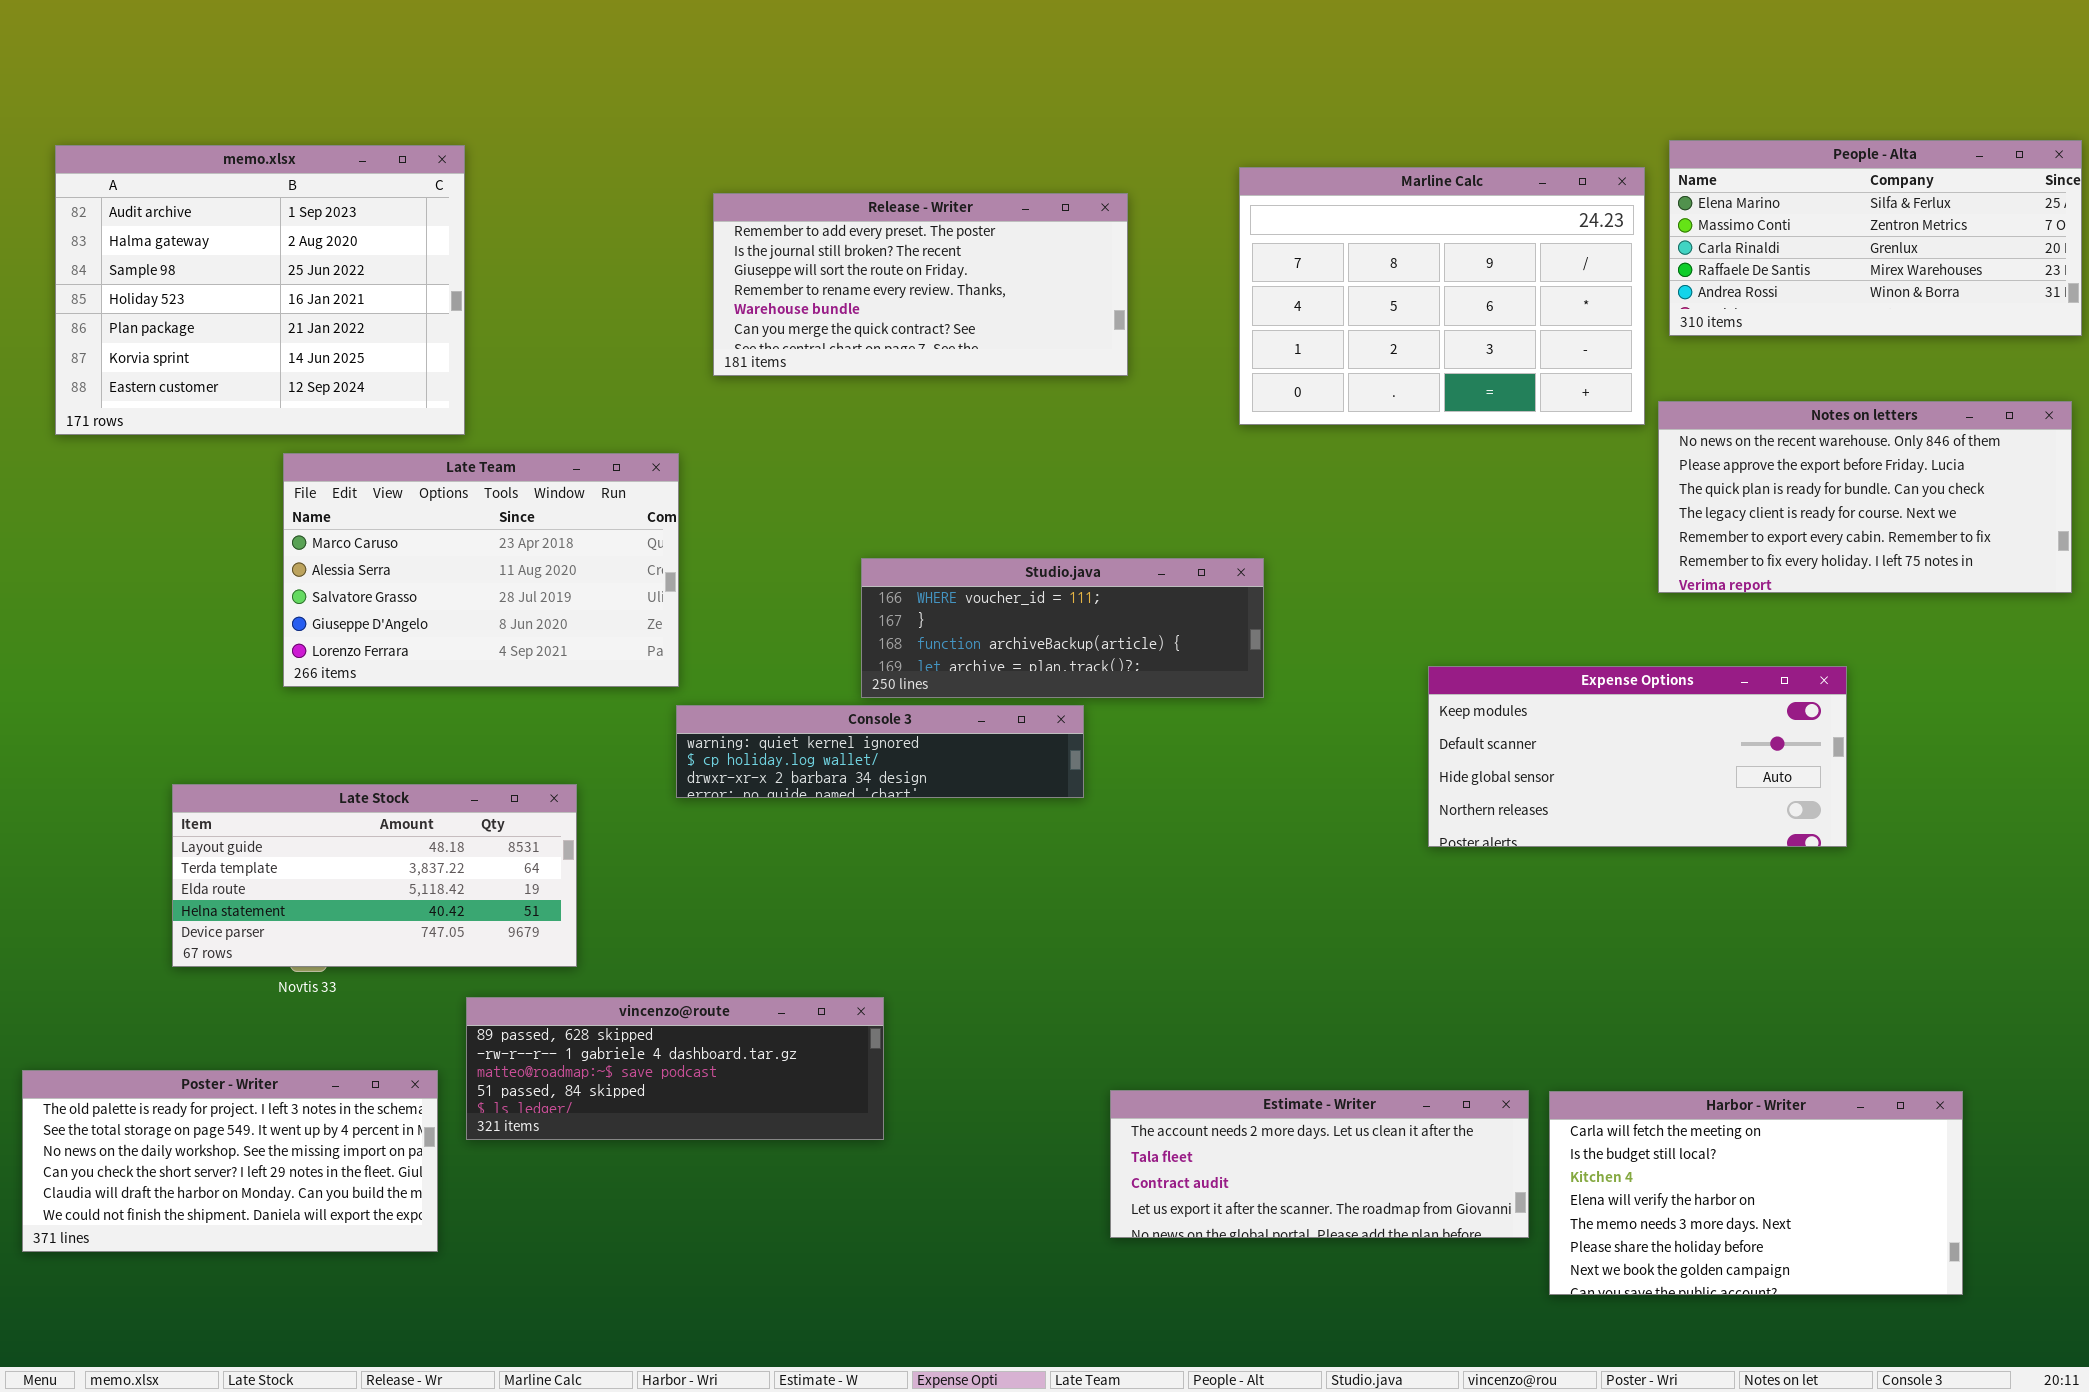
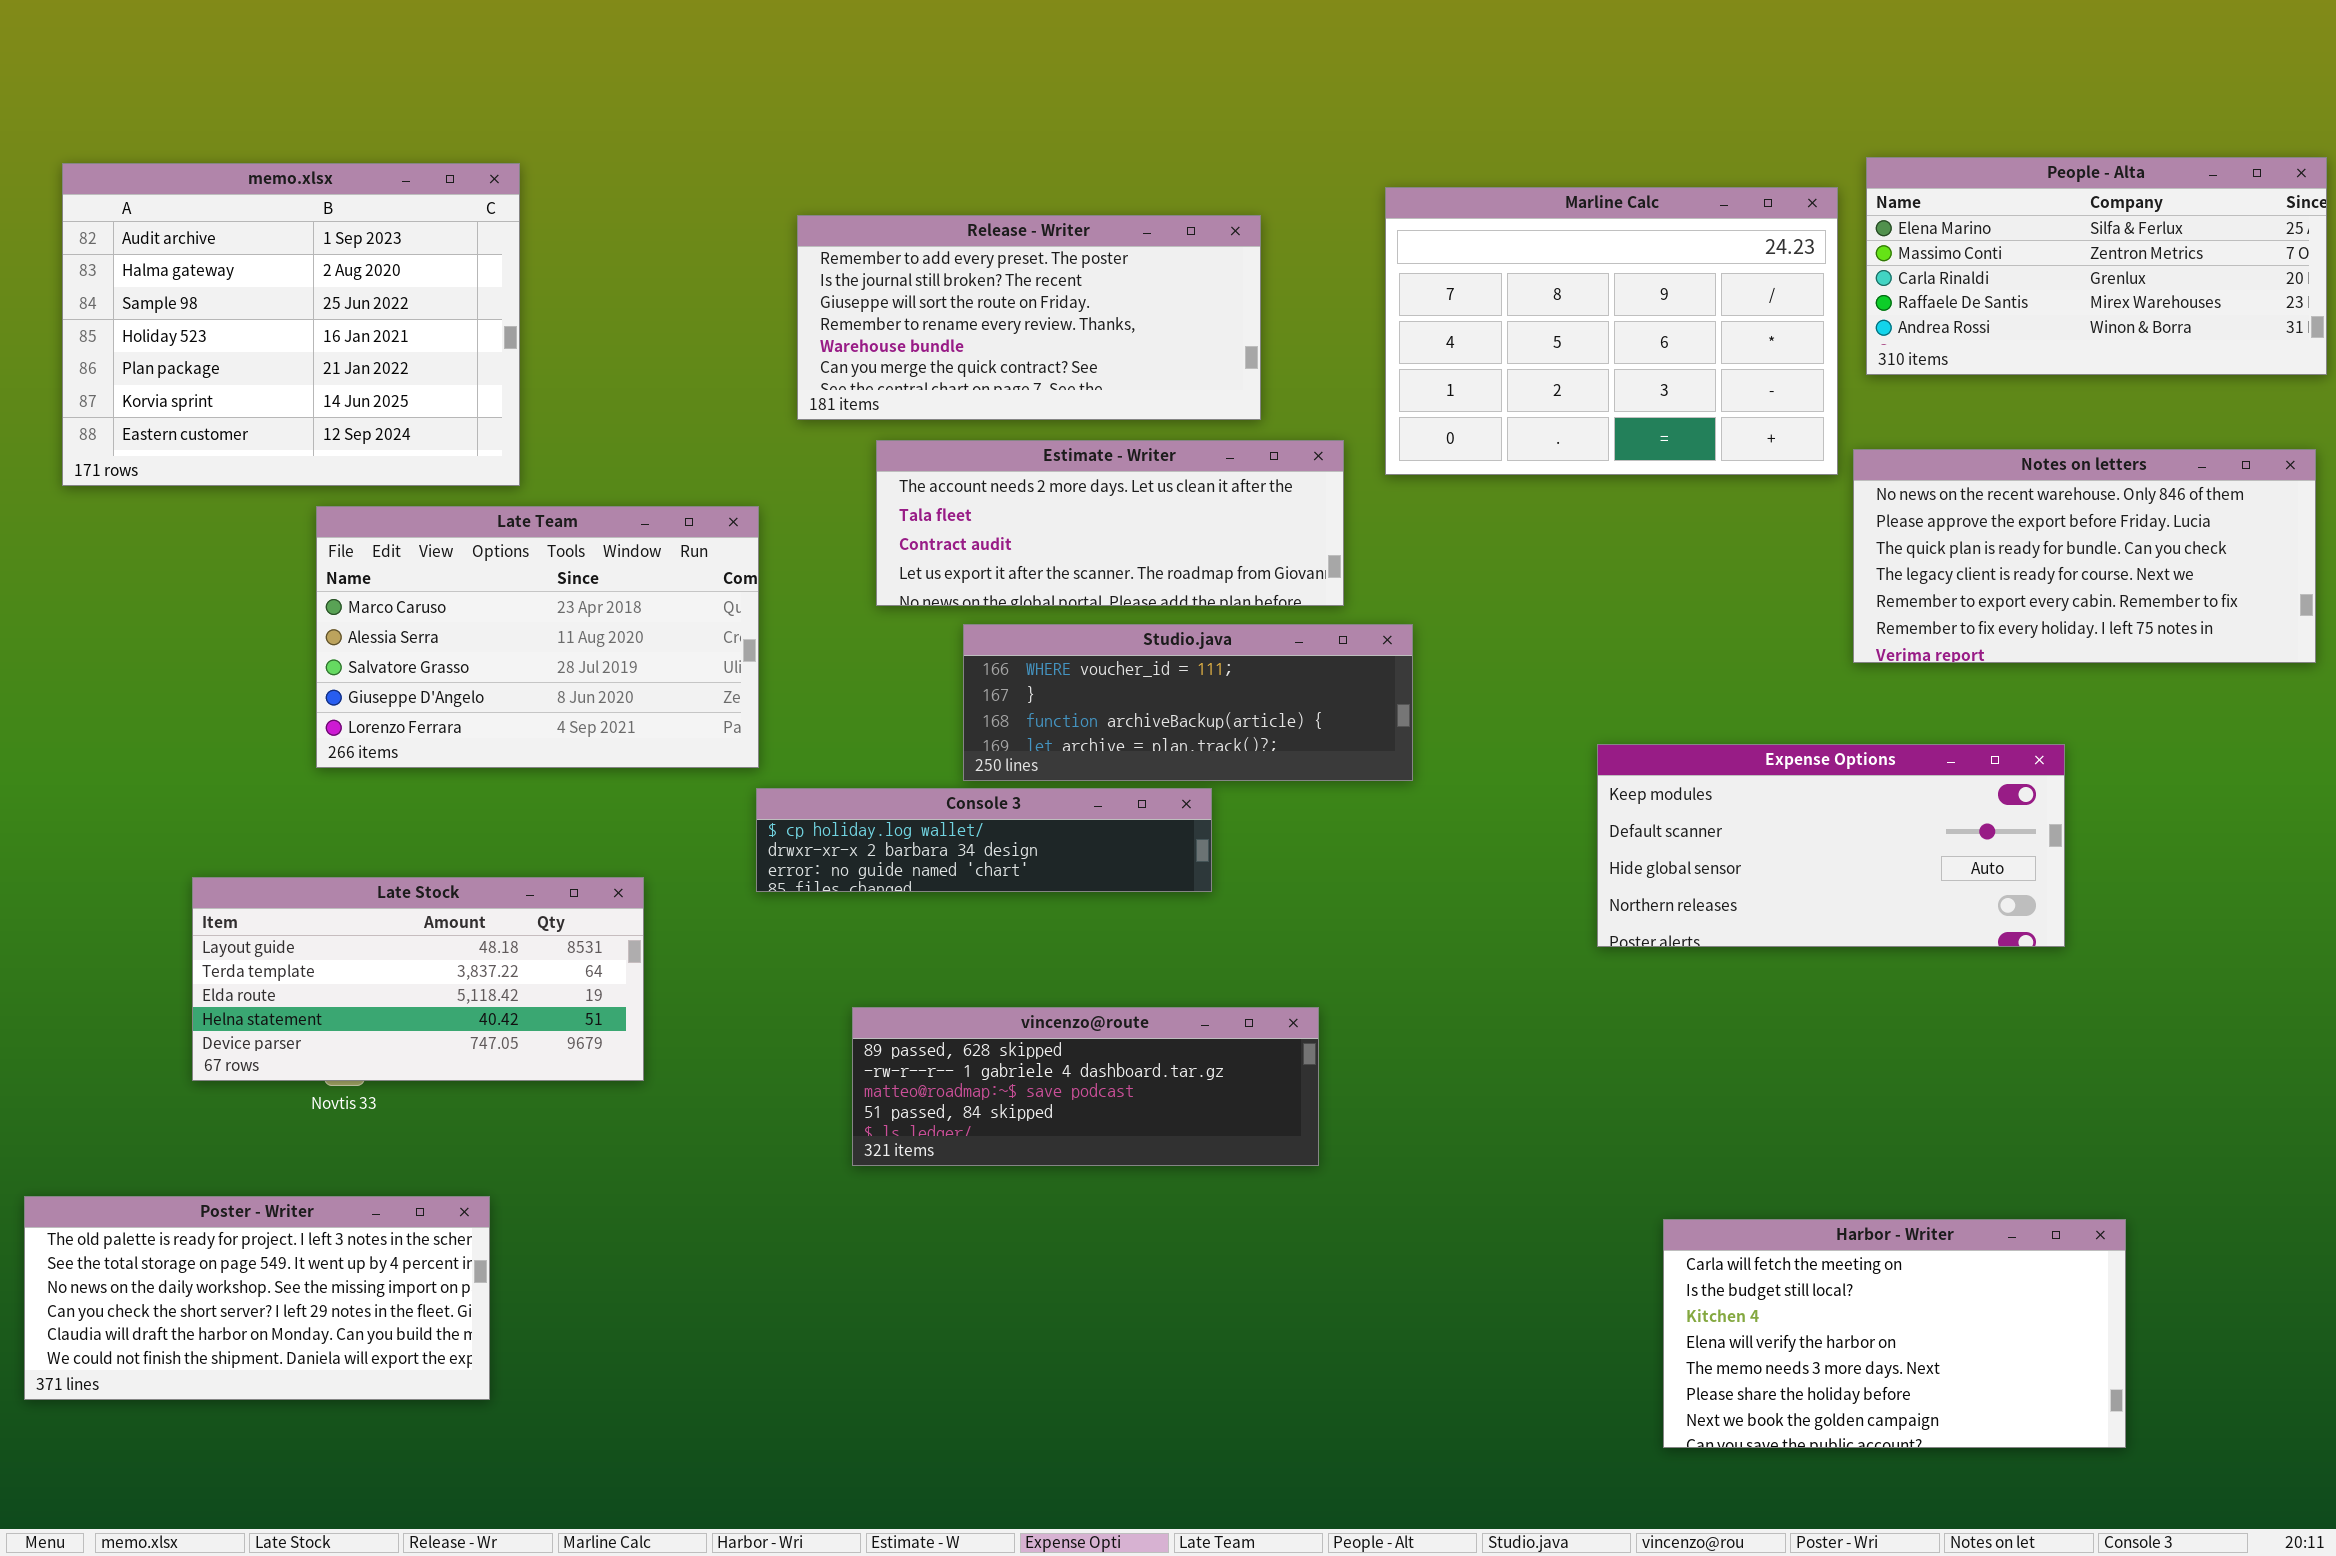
Console 3: [676,705,1084,798] -> [756,788,1212,892], scrolled down 1 row
vincenzo@route: [466,997,884,1140] -> [852,1007,1319,1166], moved
Estimate - Writer: [1110,1090,1529,1238] -> [876,440,1344,606], moved
Harbor - Writer: [1549,1091,1963,1295] -> [1663,1219,2126,1448], moved

